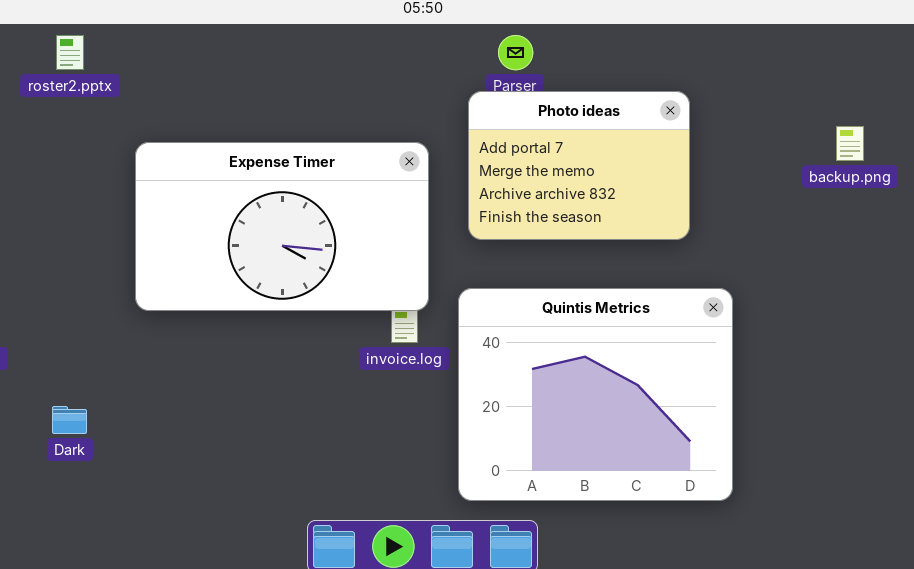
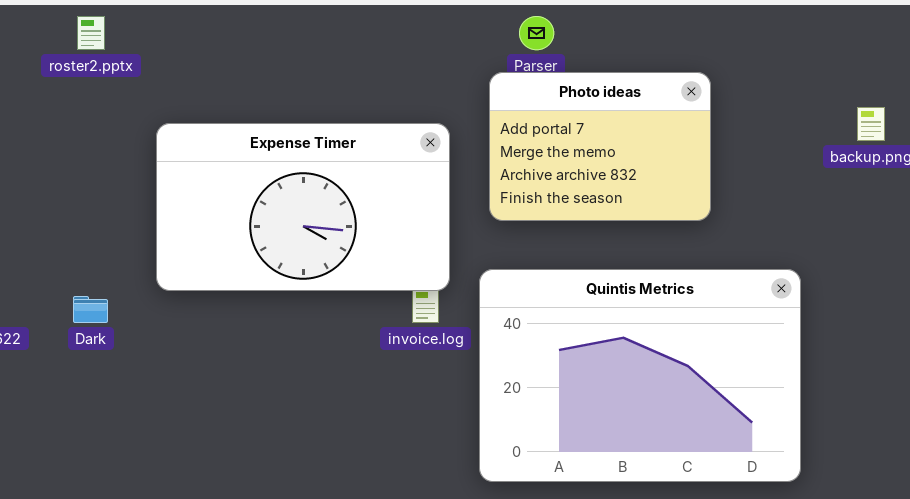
Quintis Metrics: [458,288,733,501] -> [479,269,801,482], resized
Dark: [52,406,87,434] -> [73,296,108,323], moved

